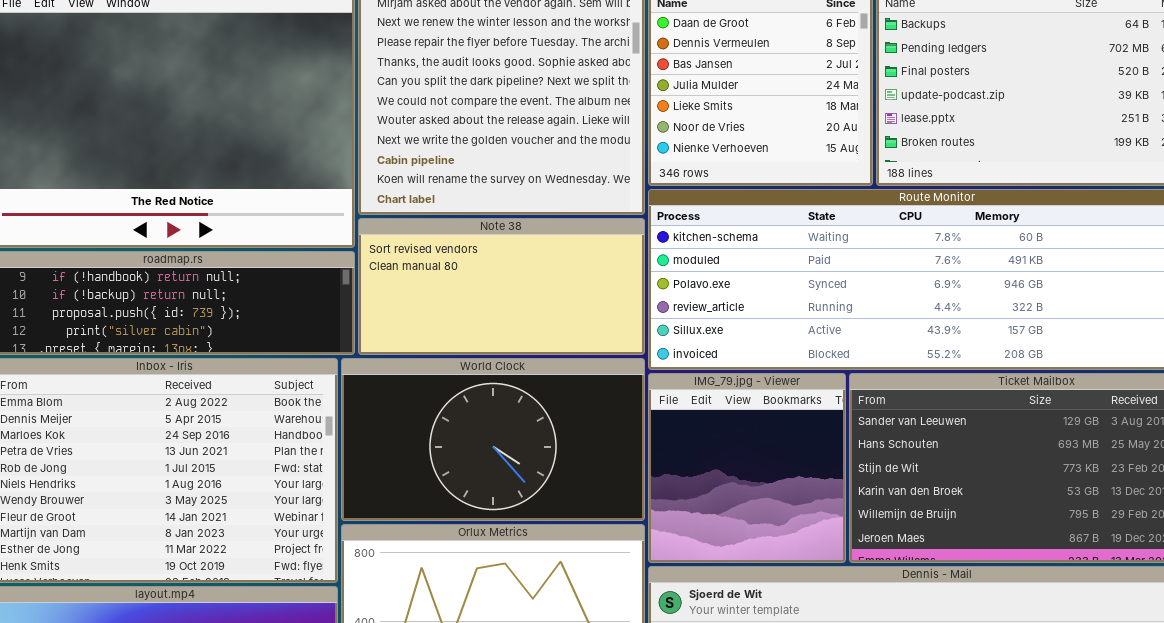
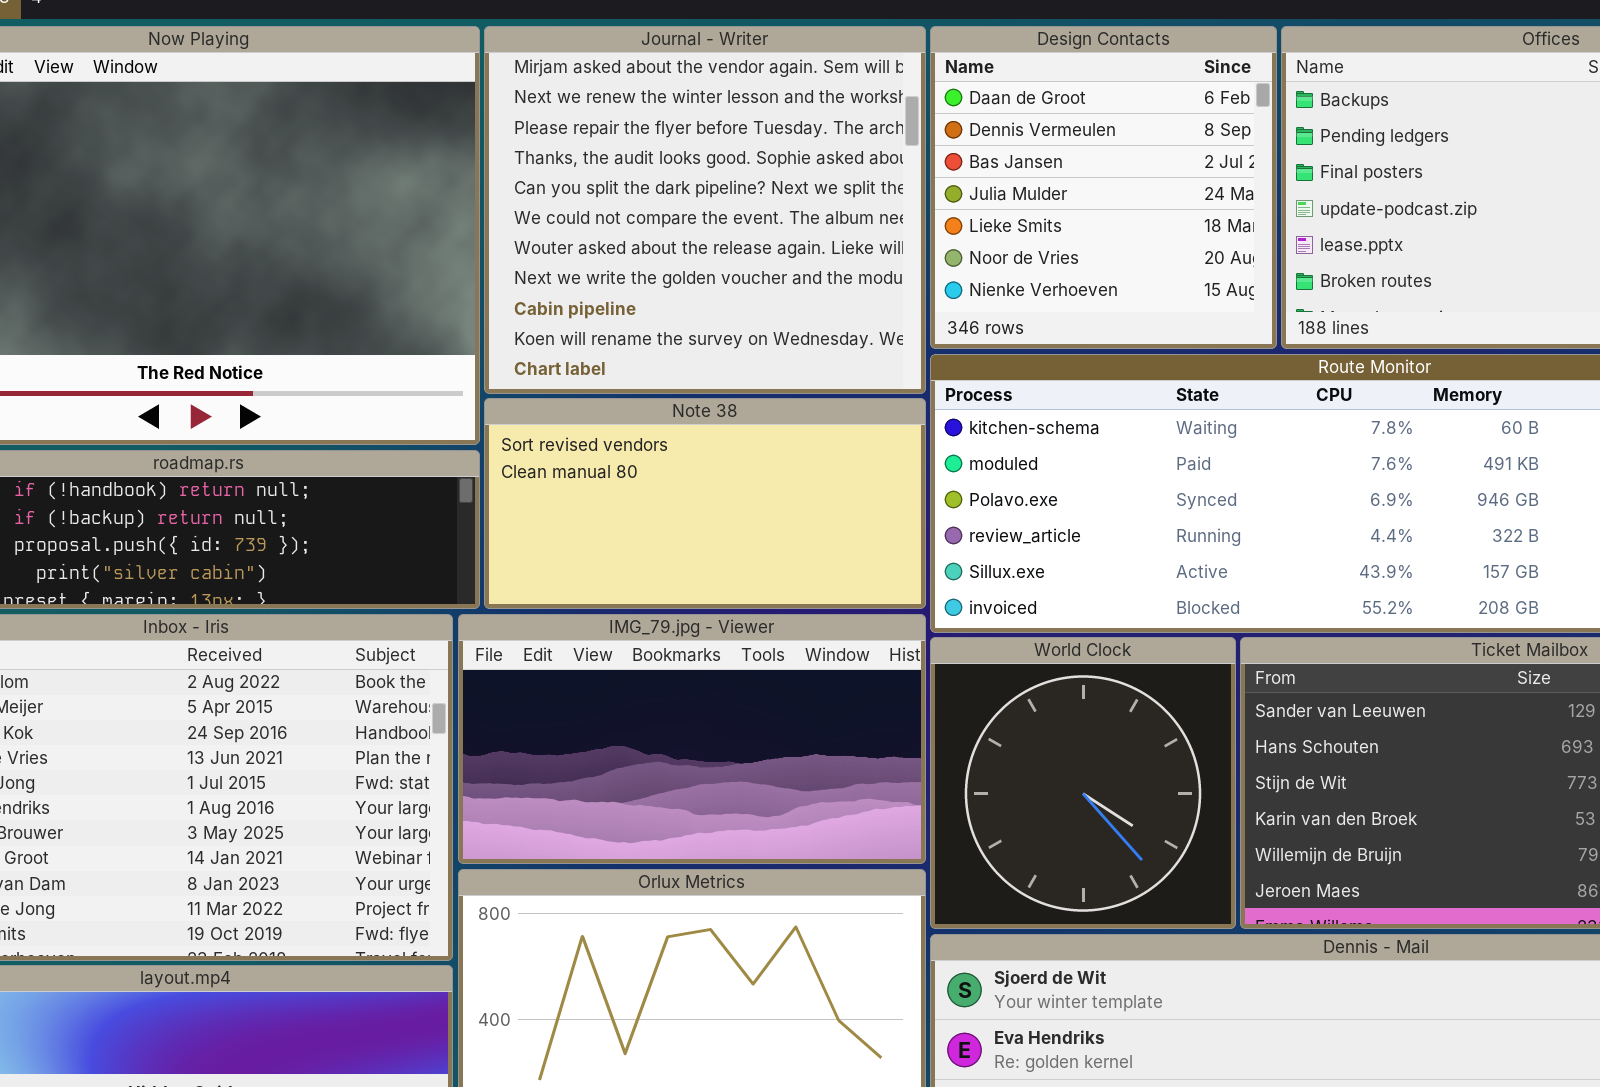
World Clock: [341,358,645,521] -> [930,637,1236,929], moved, resized
IMG_79.jpg - Viewer: [648,373,846,563] -> [458,614,926,864], moved, resized

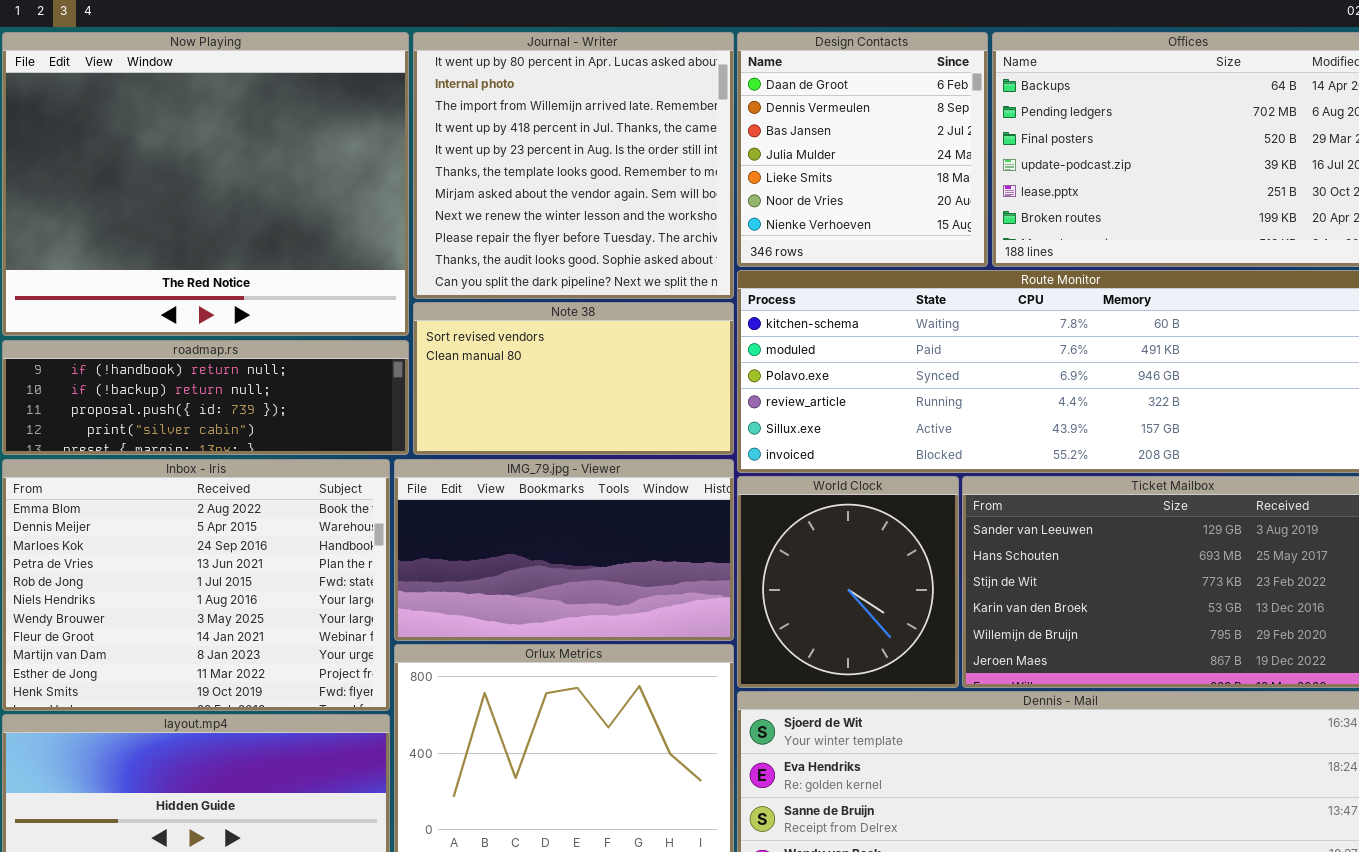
Journal - Writer: [484,26,926,394] -> [413,32,734,299], scrolled up 6 rows

